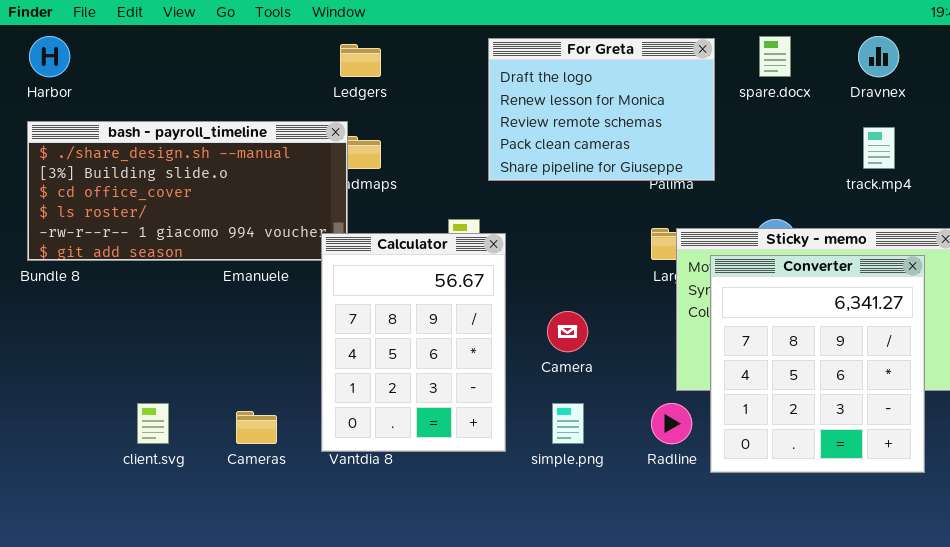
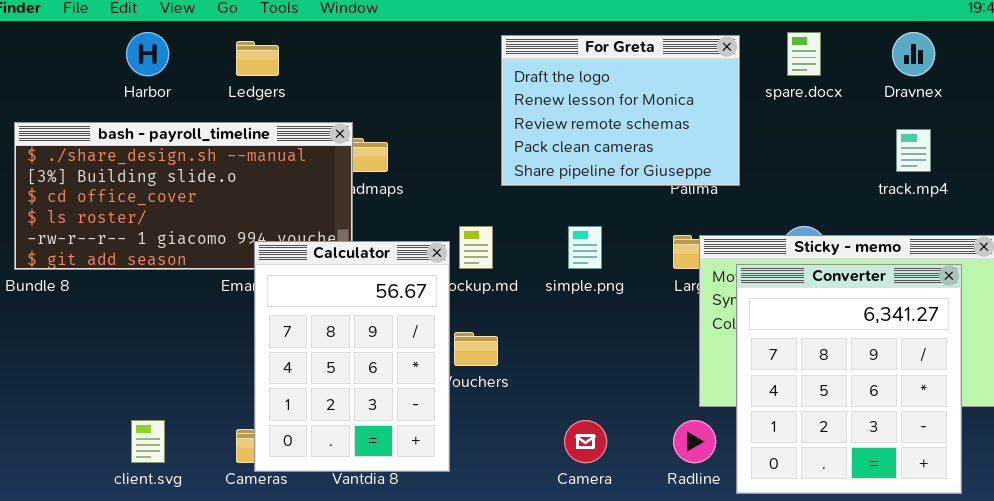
Harbor: [29,36,70,77] -> [126,32,169,76], moved
Ledgers: [340,44,381,77] -> [236,41,279,76], moved
Calculator: [321,233,506,452] -> [254,241,450,472], moved
Camera: [547,311,588,352] -> [564,420,607,463], moved
simple.png: [552,403,584,444] -> [568,226,602,269], moved

